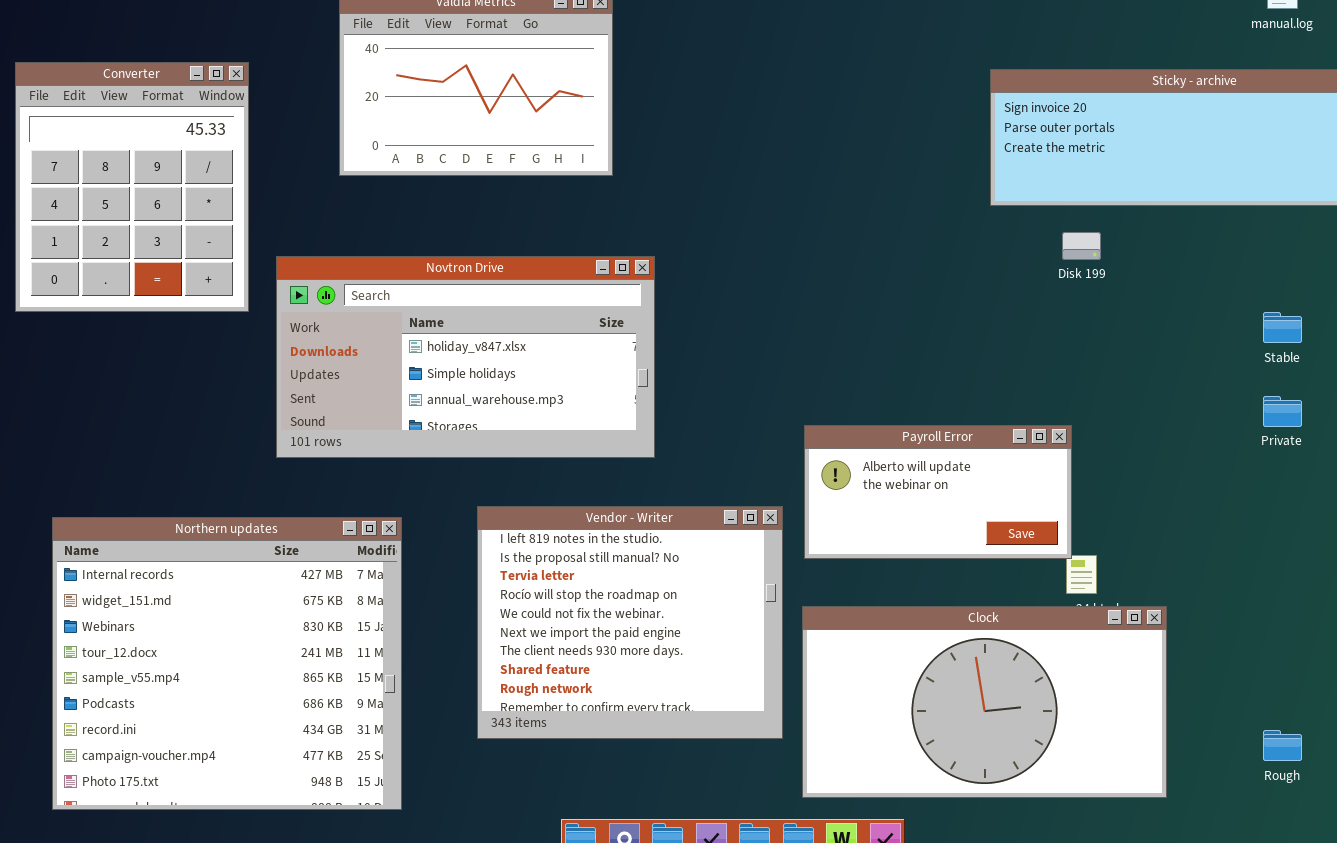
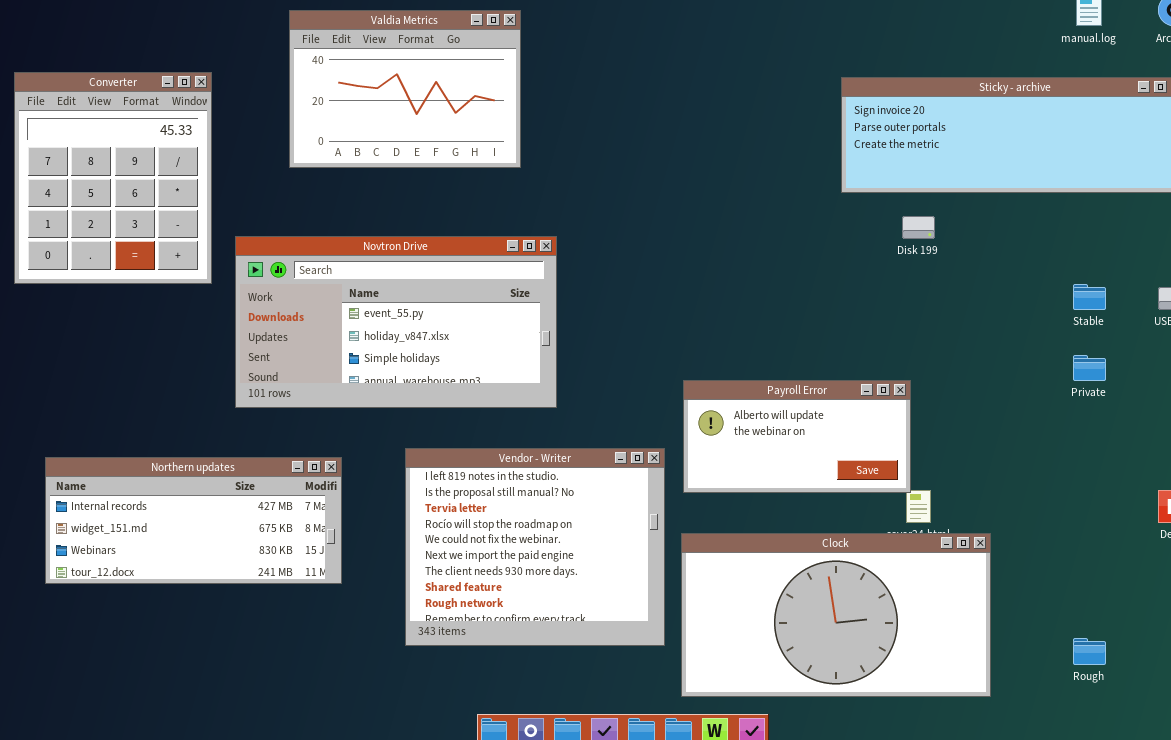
Novtron Drive: [276,256,655,458] -> [235,236,557,408], scrolled up 1 row
Northern updates: [52,517,402,810] -> [45,457,342,584], resized

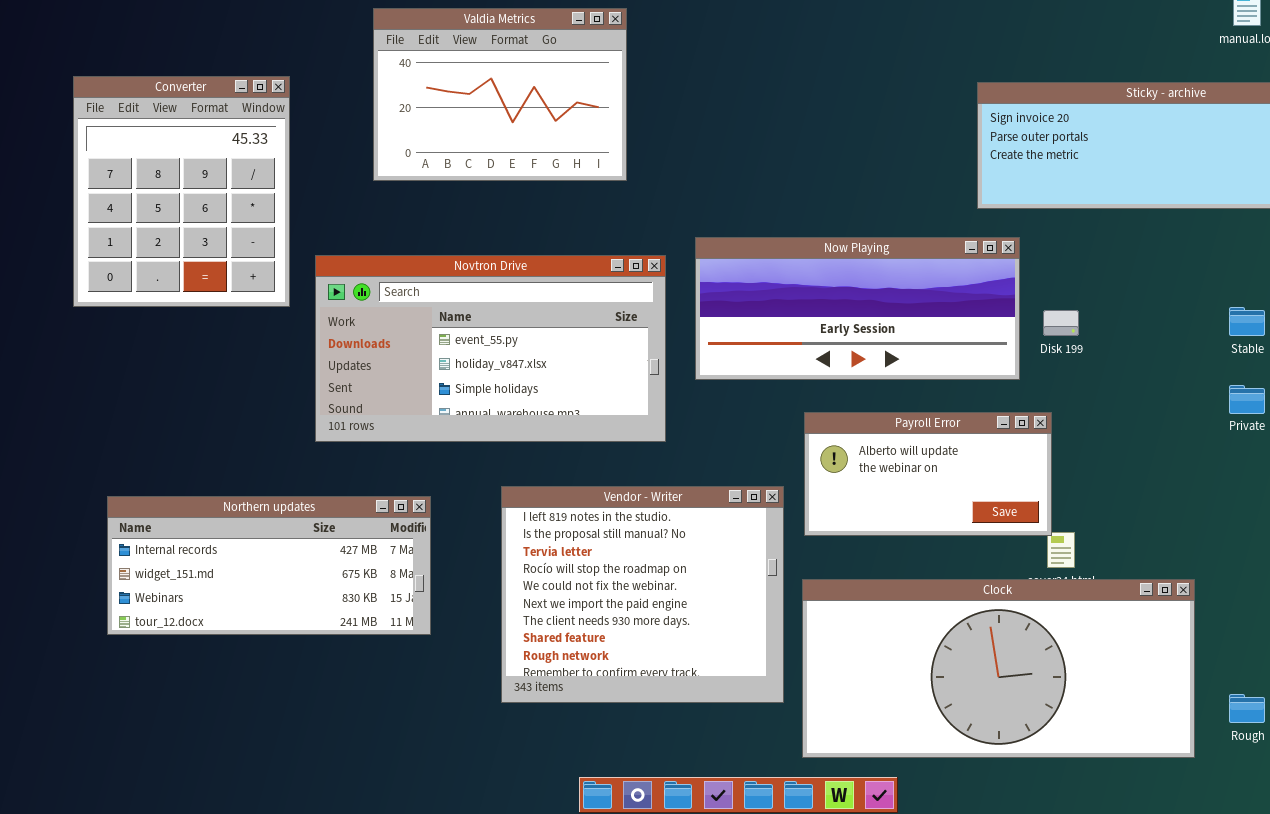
Disk 199: [902,216,935,239] -> [1043,310,1079,336], moved
Now Playing: none -> [695,237,1020,380], opened
Clock: [681,533,991,697] -> [802,579,1195,758], resized

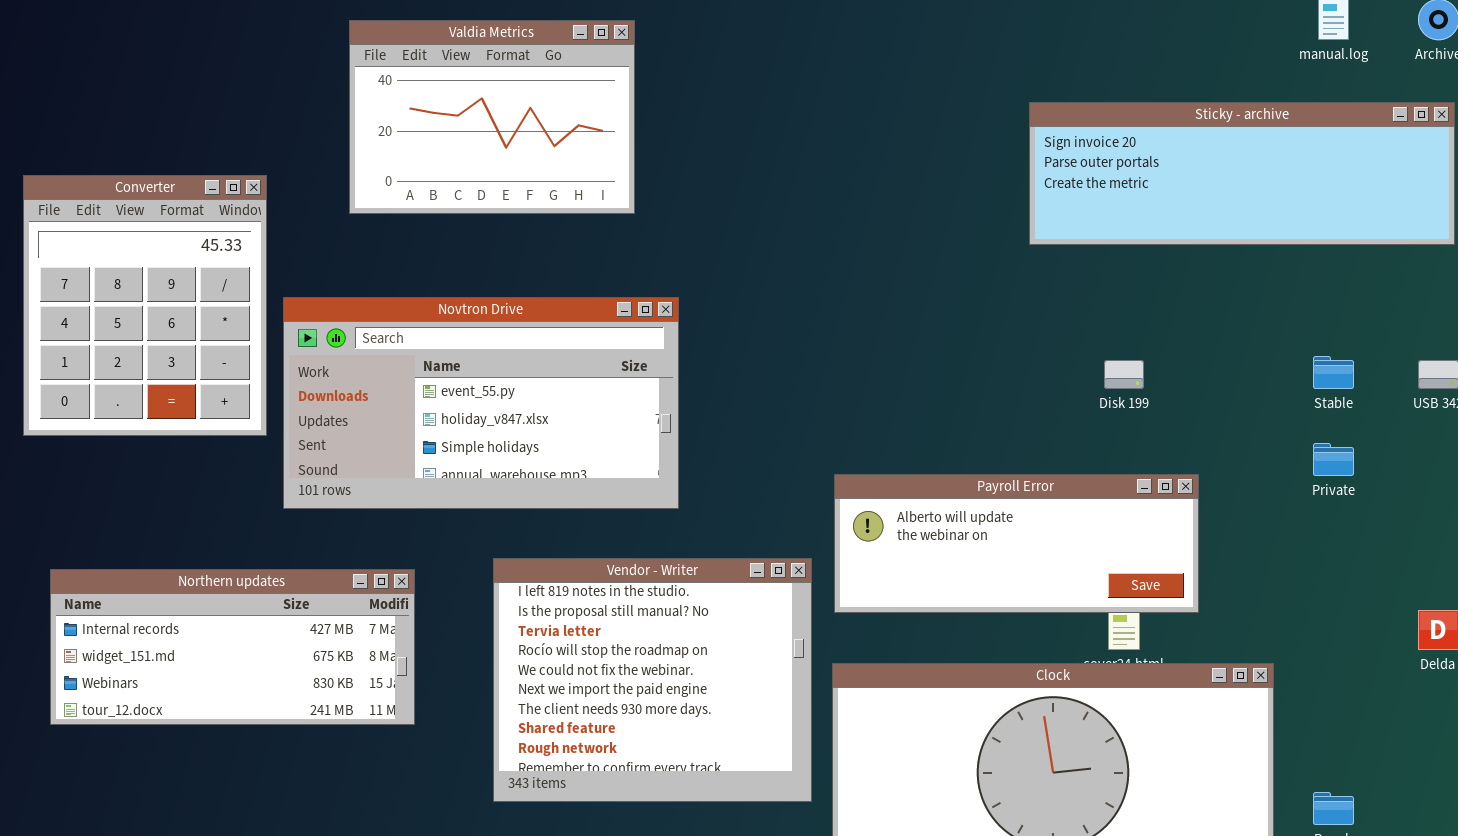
Converter: [73,76,290,307] -> [23,175,267,436], moved
Now Playing: [695,237,1020,380] -> none, closed
Payroll Error: [804,412,1052,536] -> [834,474,1199,613], resized

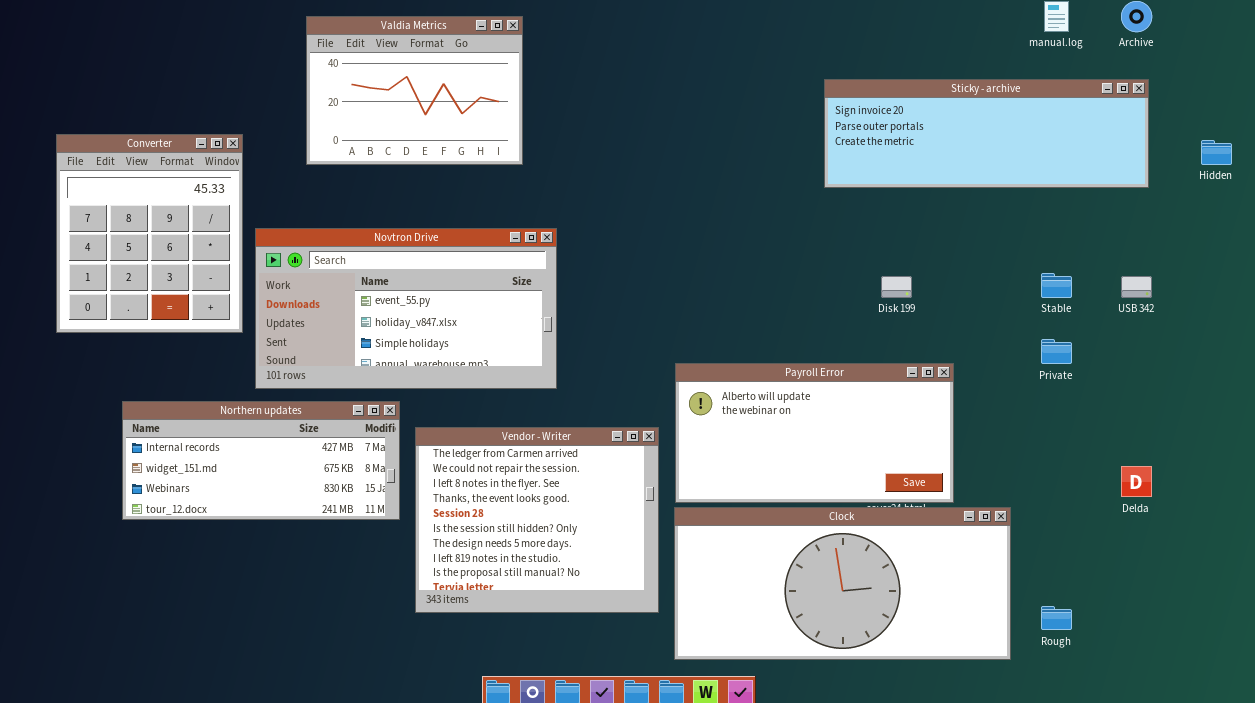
Payroll Error: [834,474,1199,613] -> [675,363,954,503], resized
Vendor - Writer: [493,558,812,802] -> [415,427,659,613], scrolled up 7 rows
Northern updates: [50,569,415,725] -> [122,401,400,520], moved

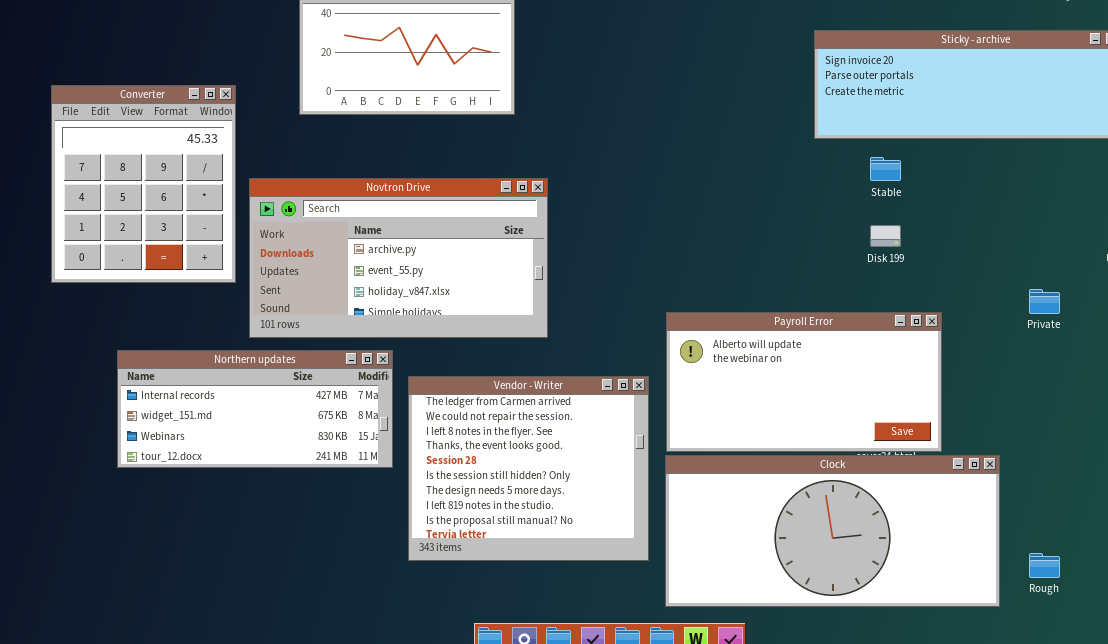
Novtron Drive: [255,228,557,389] -> [249,178,548,338], scrolled up 1 row
Stable: [1041,273,1072,298] -> [870,157,901,181], moved

